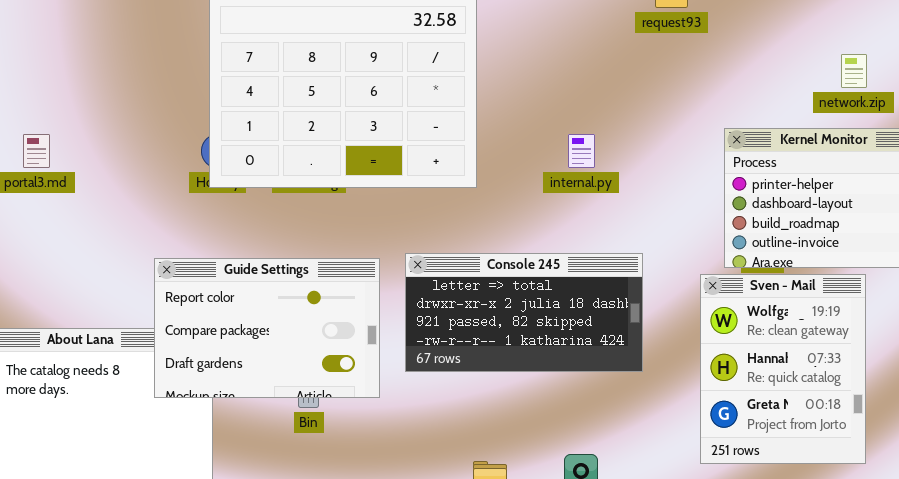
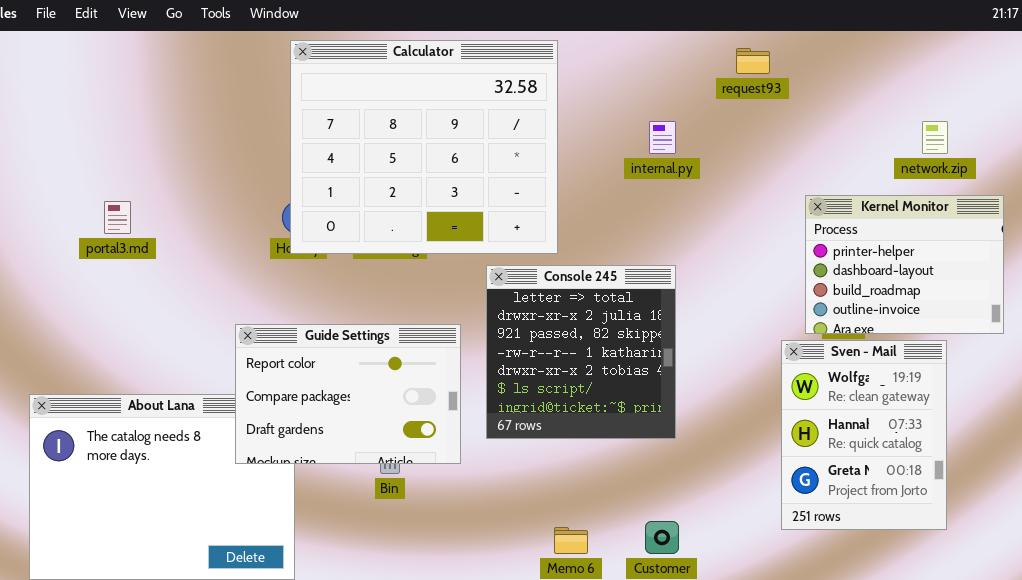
internal.py: [568,134,595,168] -> [649,121,676,154], moved
Console 245: [405,253,643,372] -> [486,265,676,439], resized

